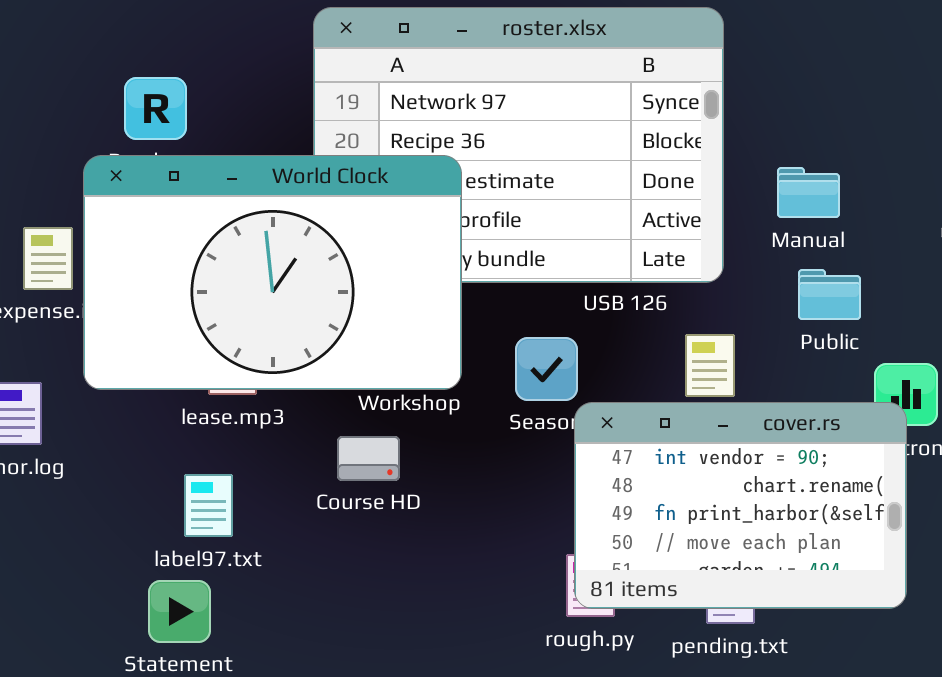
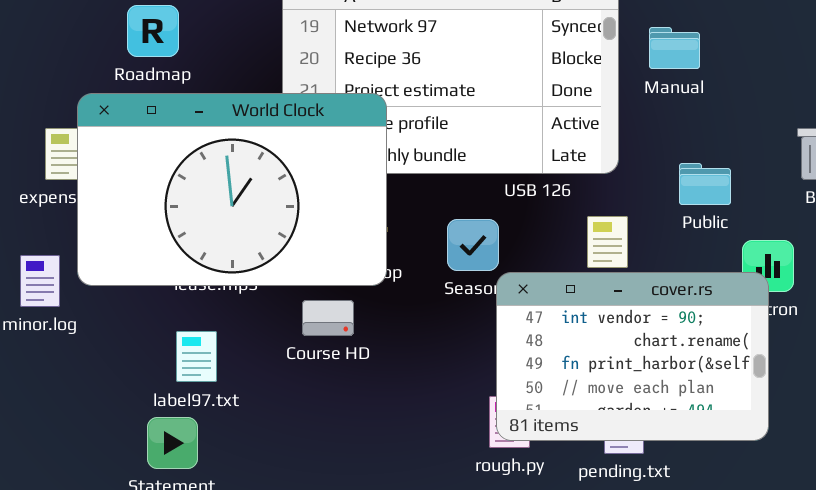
World Clock: [83,155,462,390] -> [77,93,387,286], moved
Manual: [777,167,840,218] -> [649,27,700,69], moved

